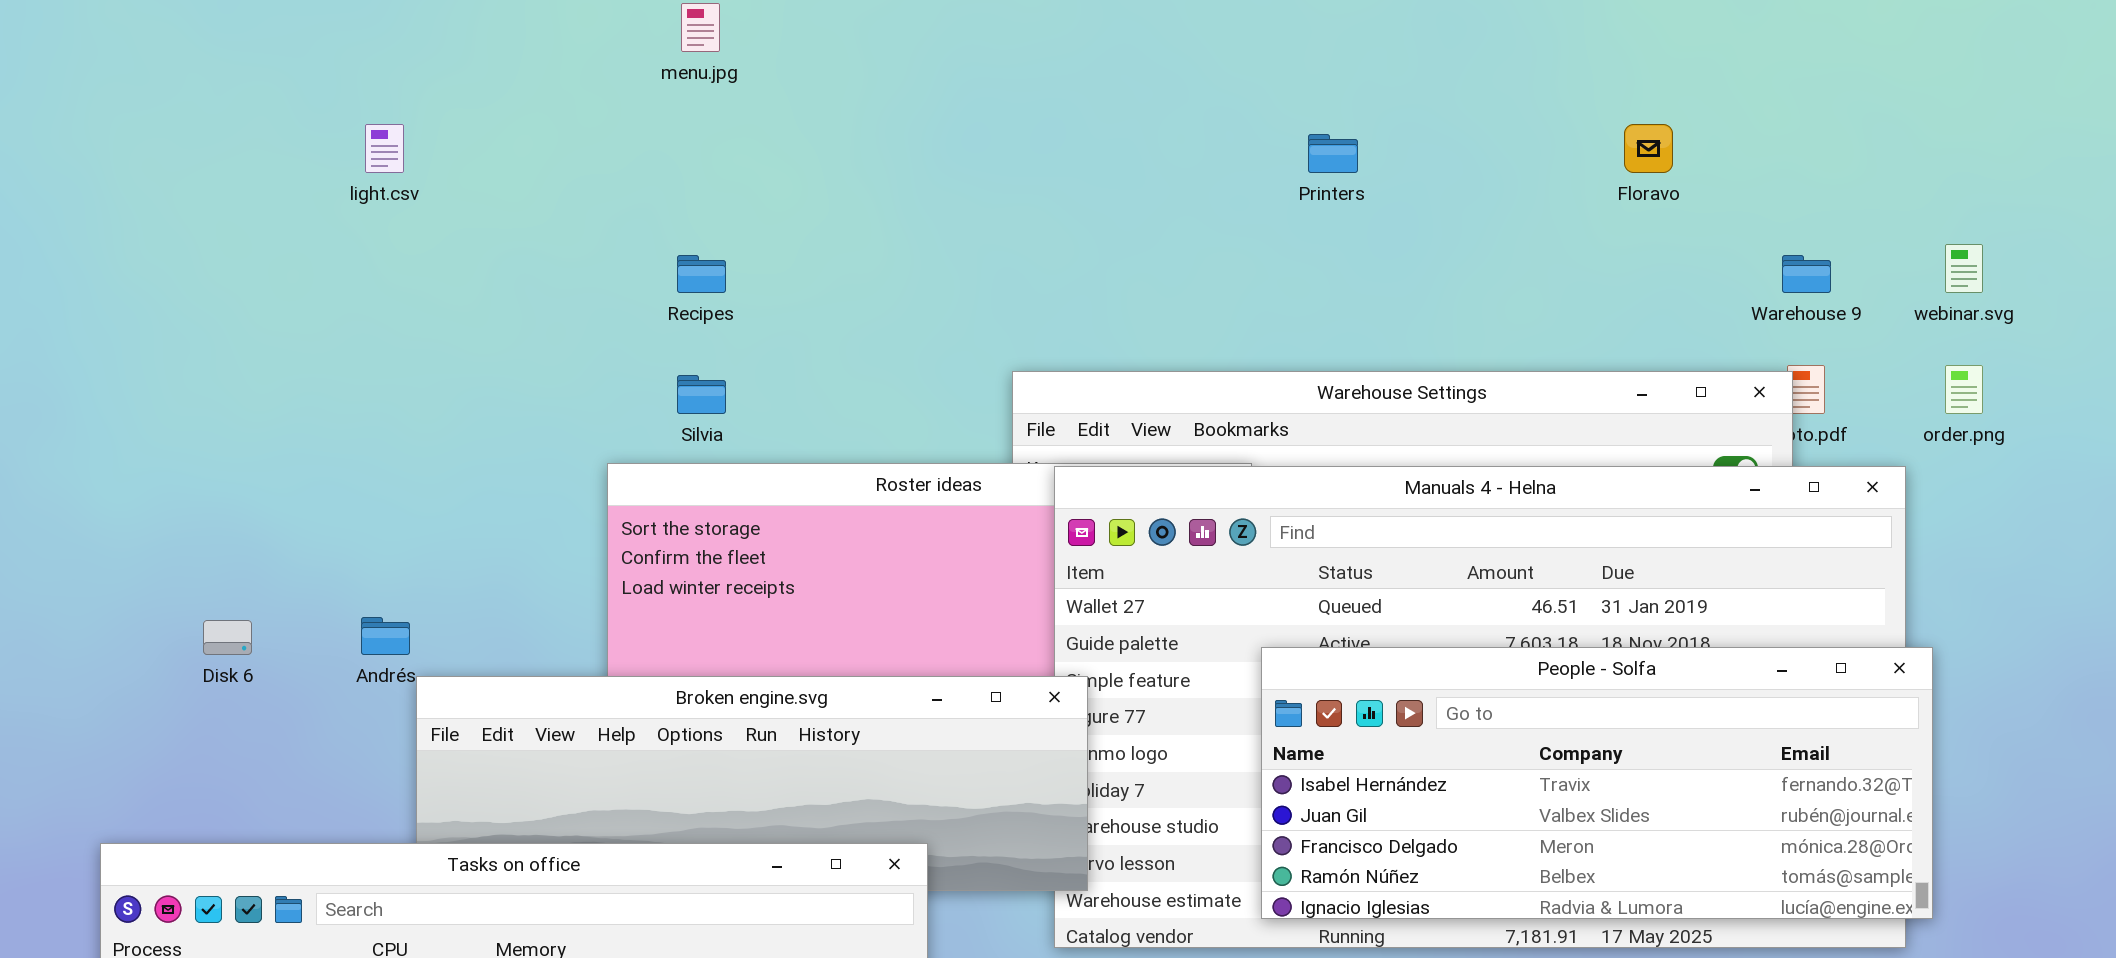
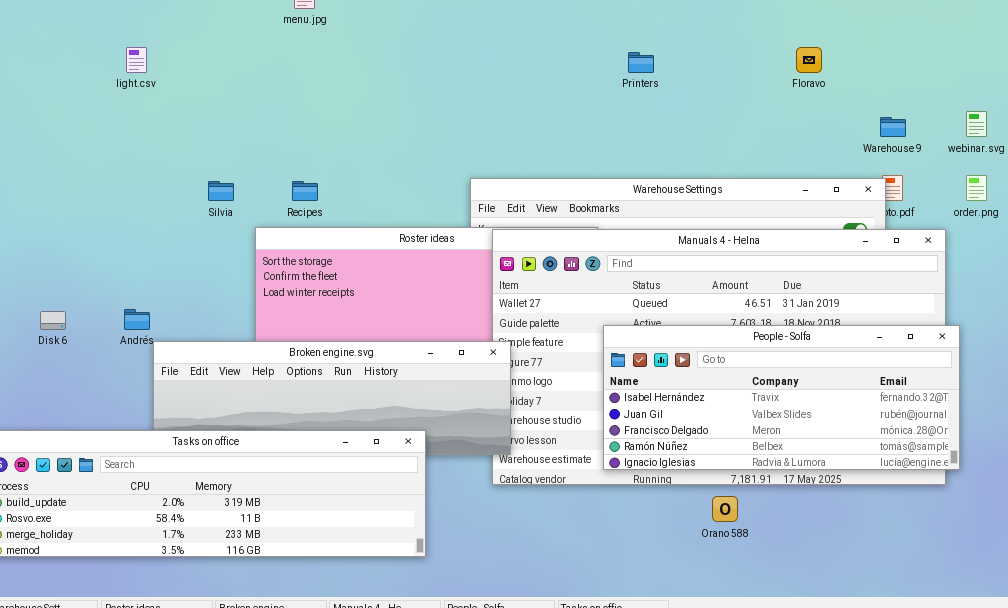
Recipes: [677,255,726,293] -> [292,181,318,201], moved
Silvia: [677,375,726,414] -> [208,181,234,201], moved

